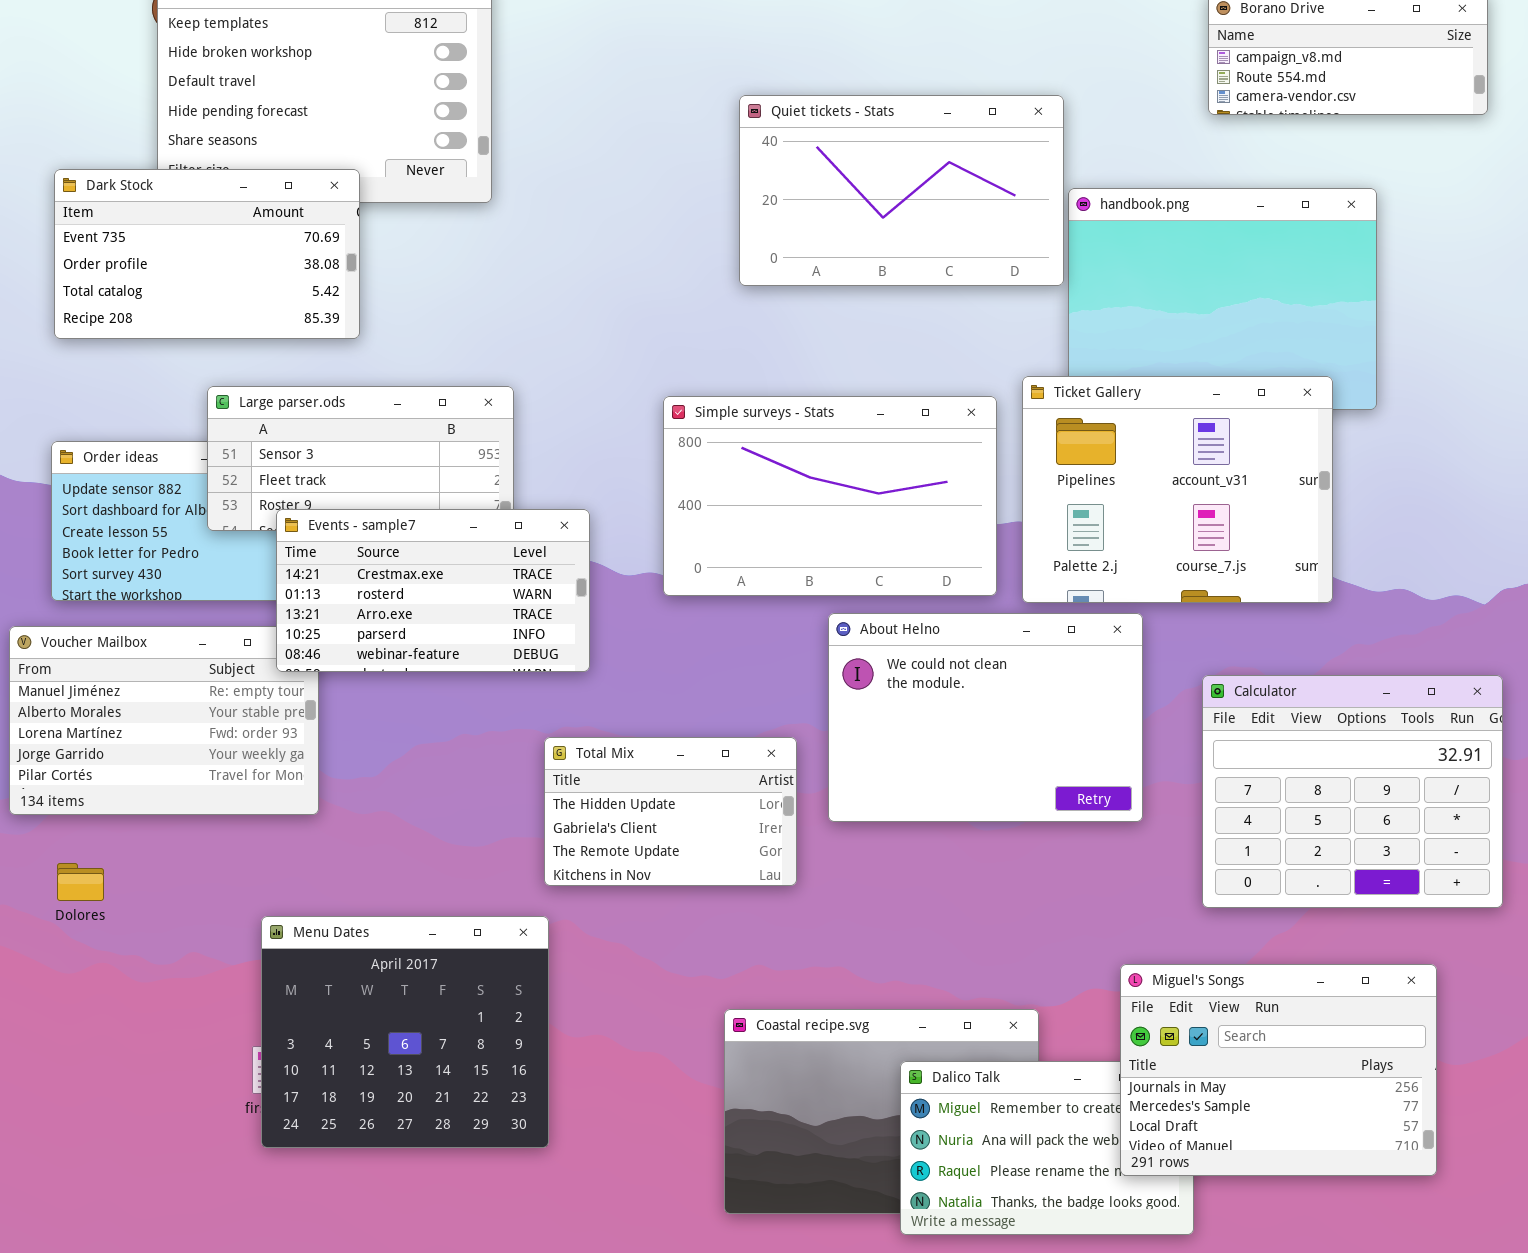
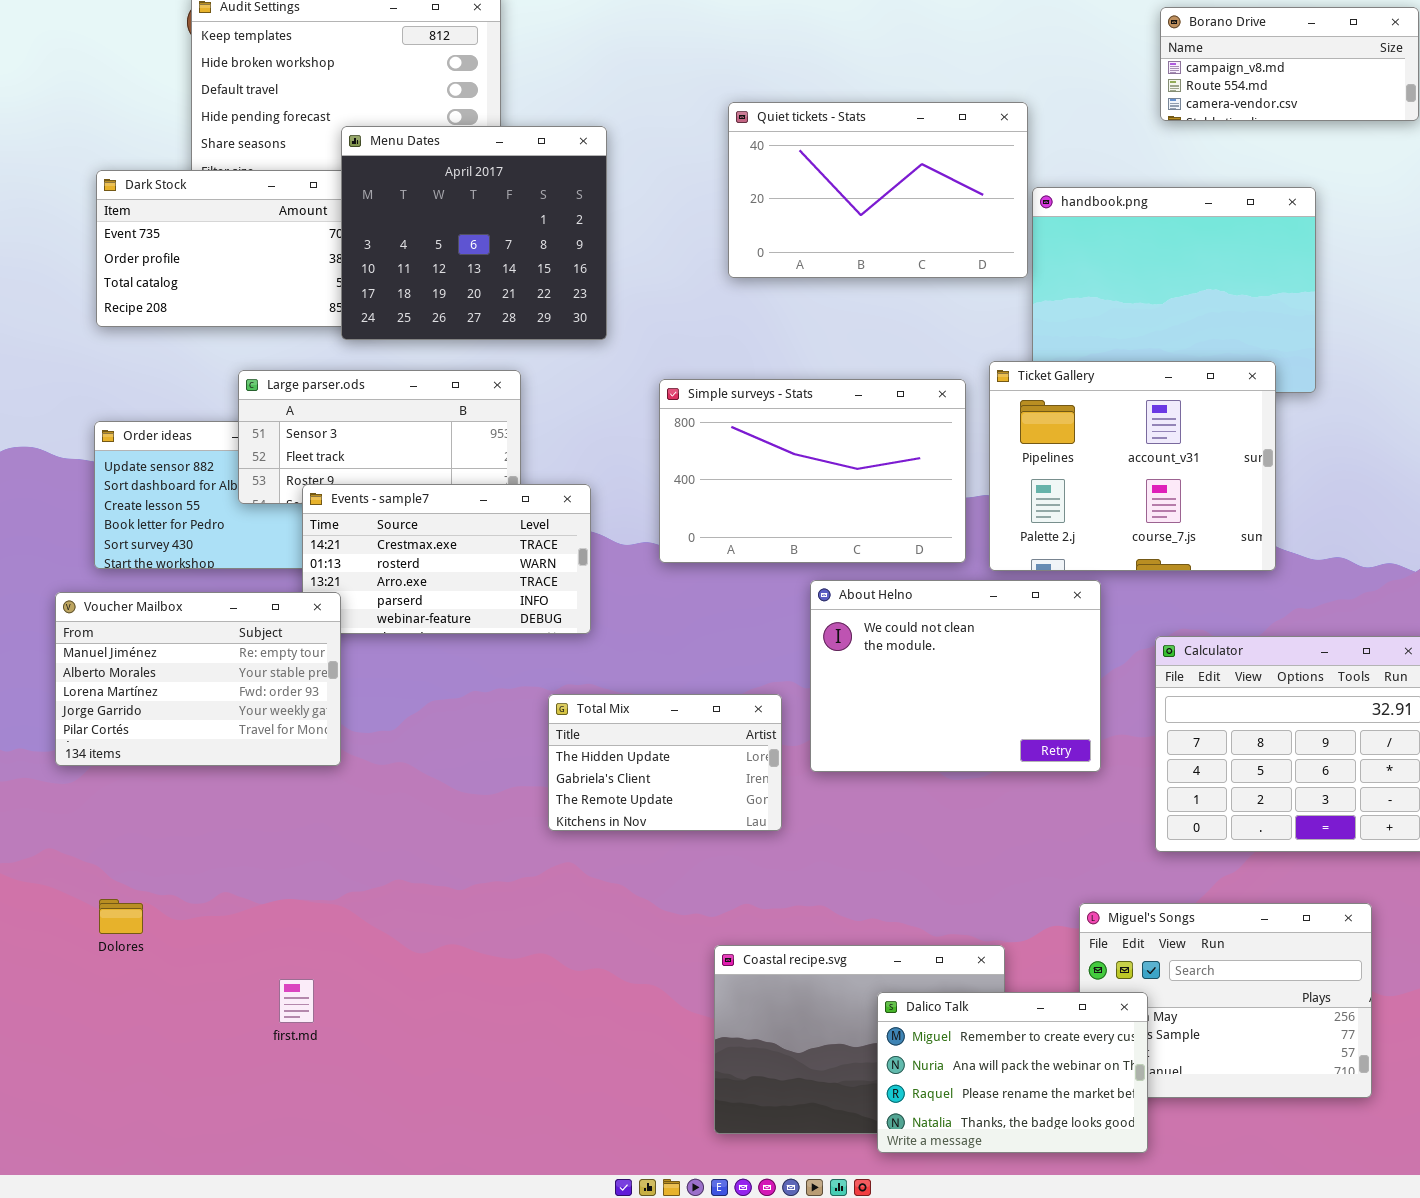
Voucher Mailbox: [9,626,319,815] -> [55,592,341,766], raised
Dolores: [57,863,104,901] -> [99,899,143,934], moved
Menu Dates: [261,916,549,1148] -> [341,126,607,340], moved
Dalico Talk: [900,1061,1194,1235] -> [877,992,1148,1153], raised

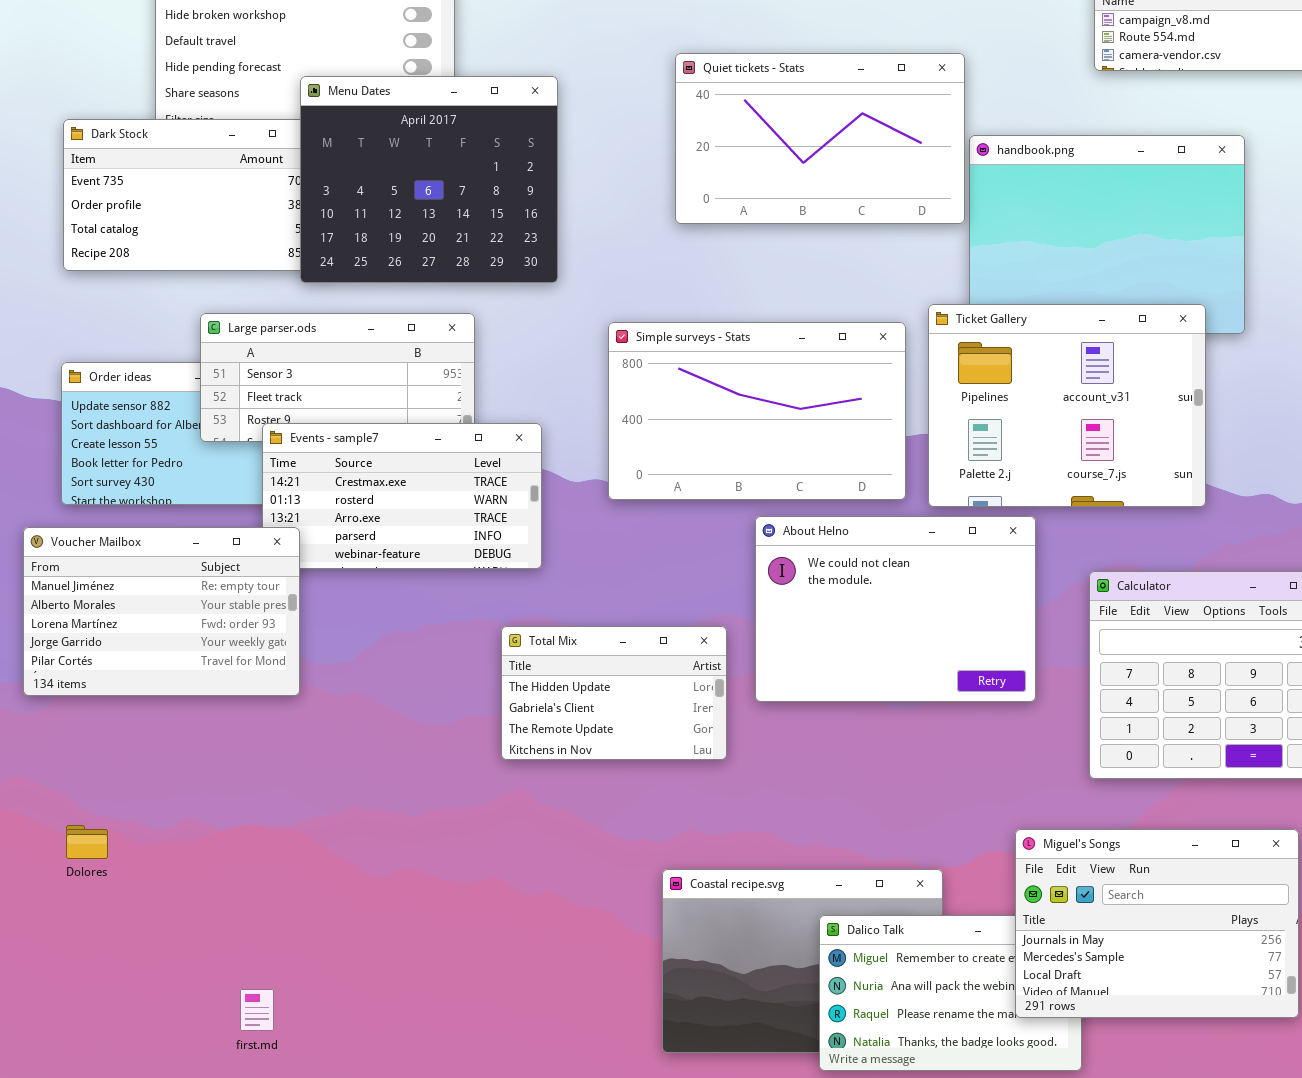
Miguel's Songs: [1079,903,1372,1098] -> [1015,829,1299,1018], raised
first.md: [279,979,314,1023] -> [240,989,274,1031], moved

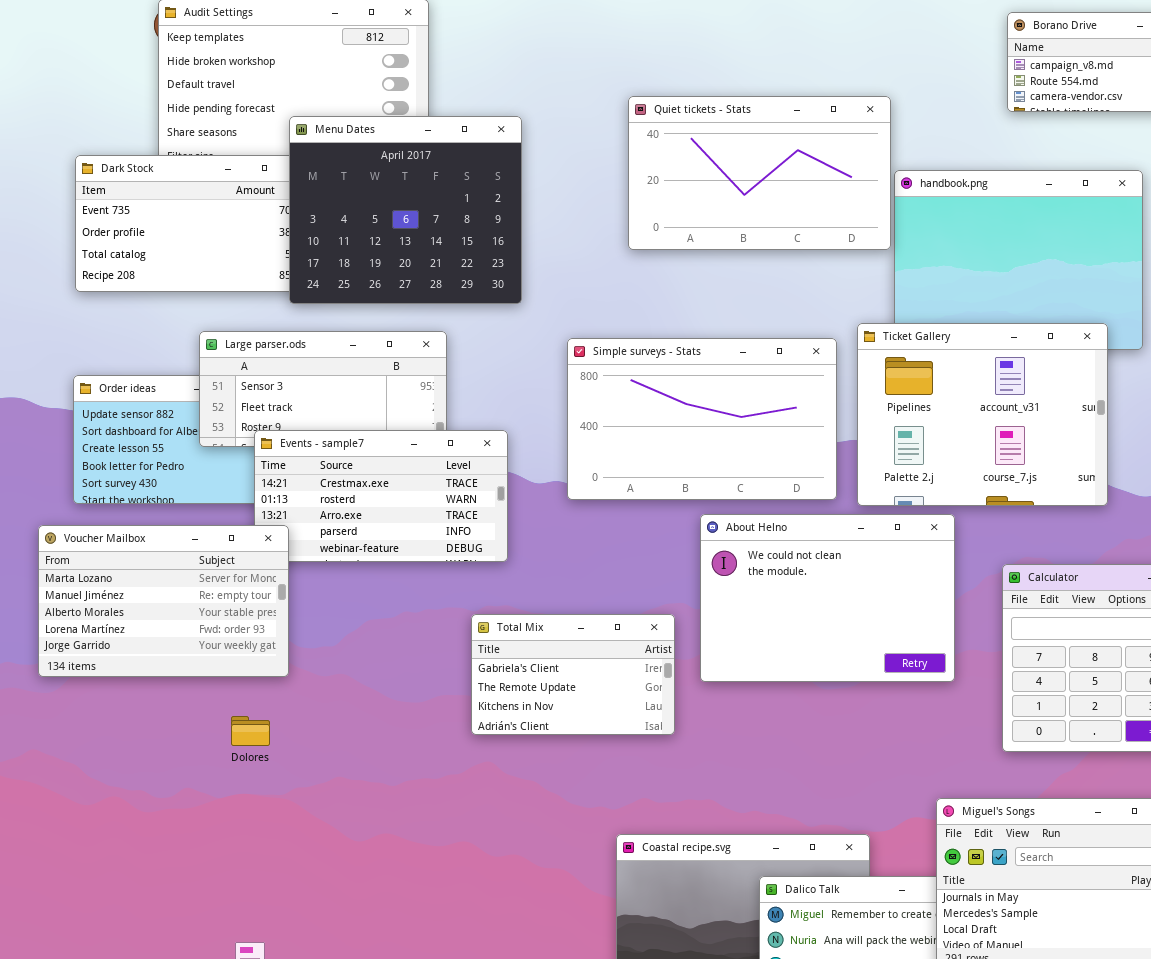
Voucher Mailbox: [23,527,300,696] -> [38,525,289,677], scrolled up 1 row
Total Mix: [501,626,727,760] -> [471,614,675,735], scrolled down 1 row
Dolores: [66,825,108,859] -> [231,716,270,746], moved

